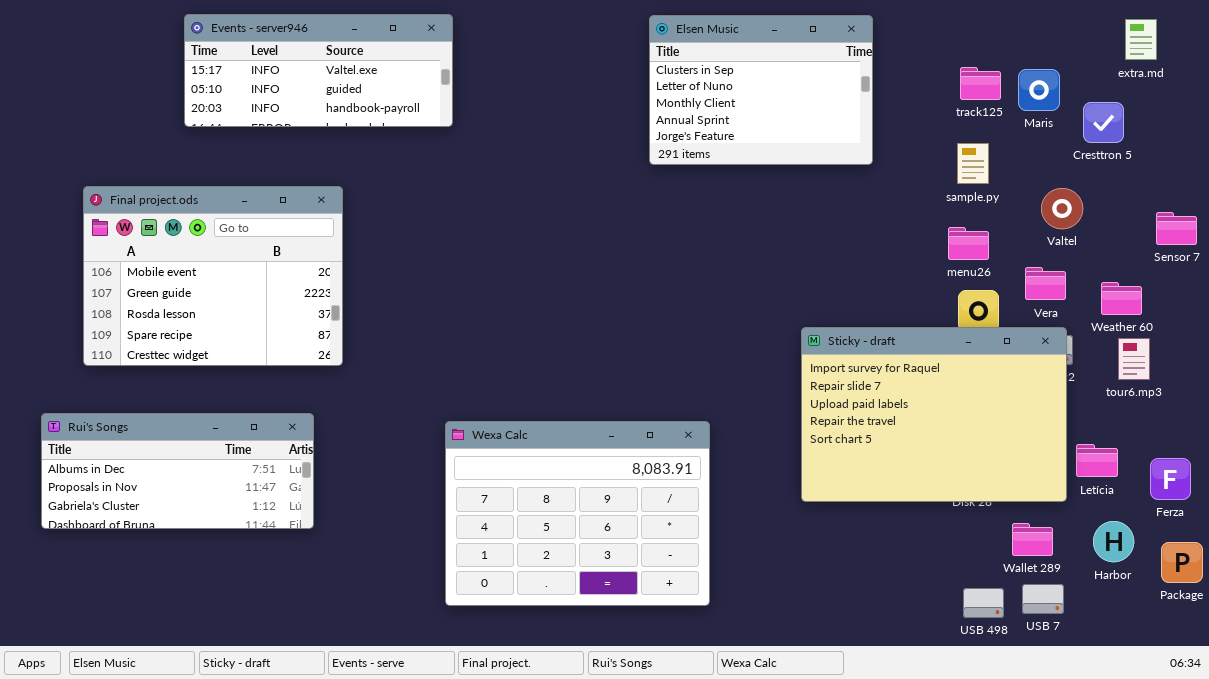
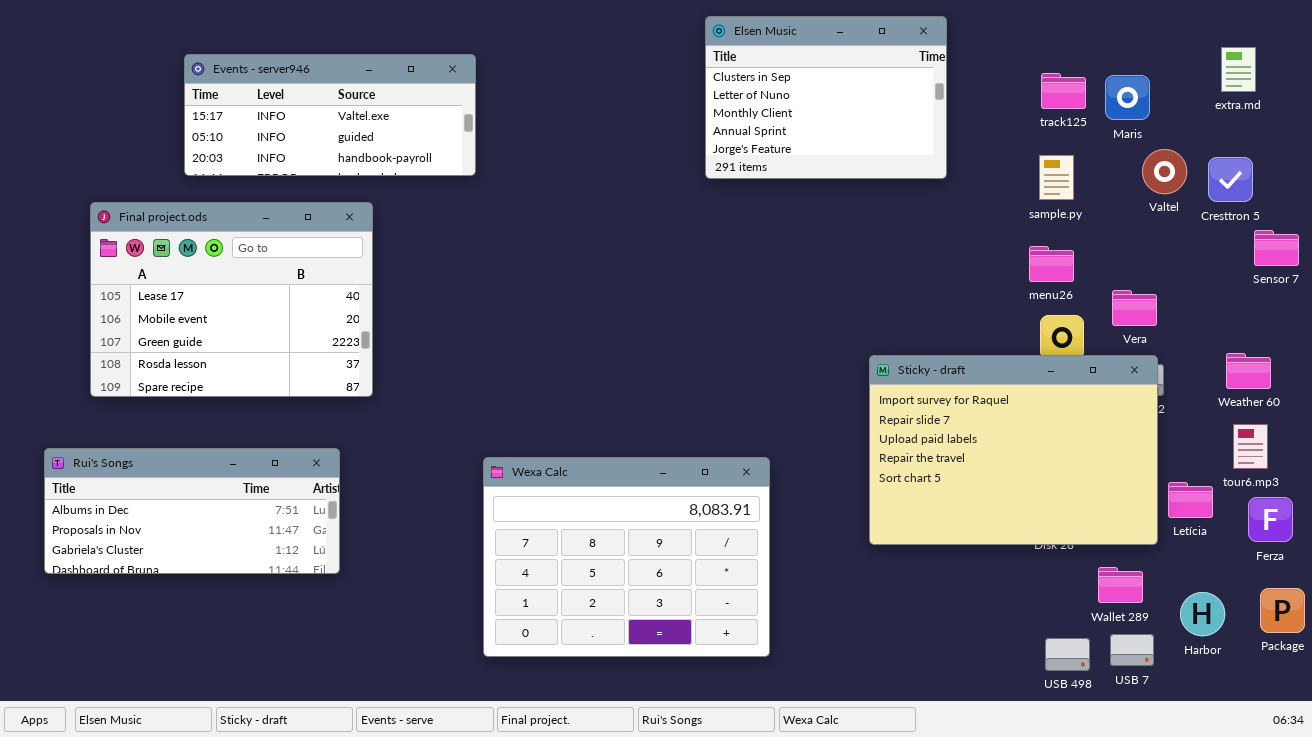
Events - server946: [184,14,453,127] -> [184,54,476,176], moved
extra.md: [1125,19,1157,60] -> [1221,47,1256,92], moved
Cresttron 5: [1083,102,1124,143] -> [1208,157,1253,202], moved
Final project.ods: [83,186,343,366] -> [90,202,373,397], scrolled up 1 row
Valtel: [1041,188,1083,229] -> [1142,149,1187,194], moved
Weather 60: [1101,282,1142,315] -> [1226,353,1271,389], moved
tour6.mp3: [1118,338,1150,380] -> [1233,424,1268,469], moved
Harbor: [1093,521,1134,562] -> [1180,592,1225,636], moved

